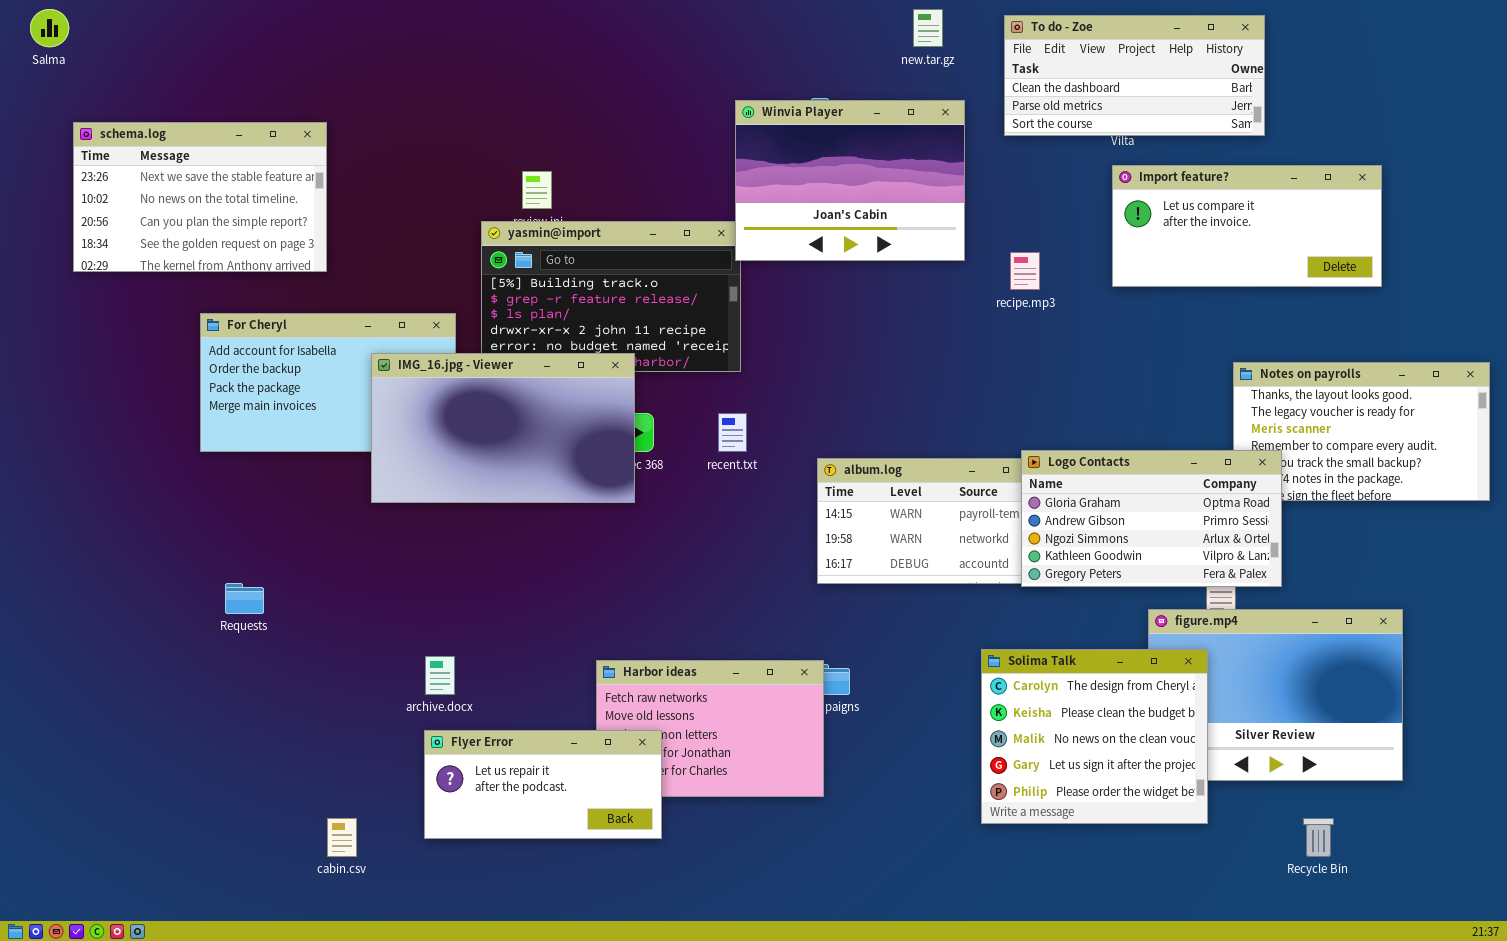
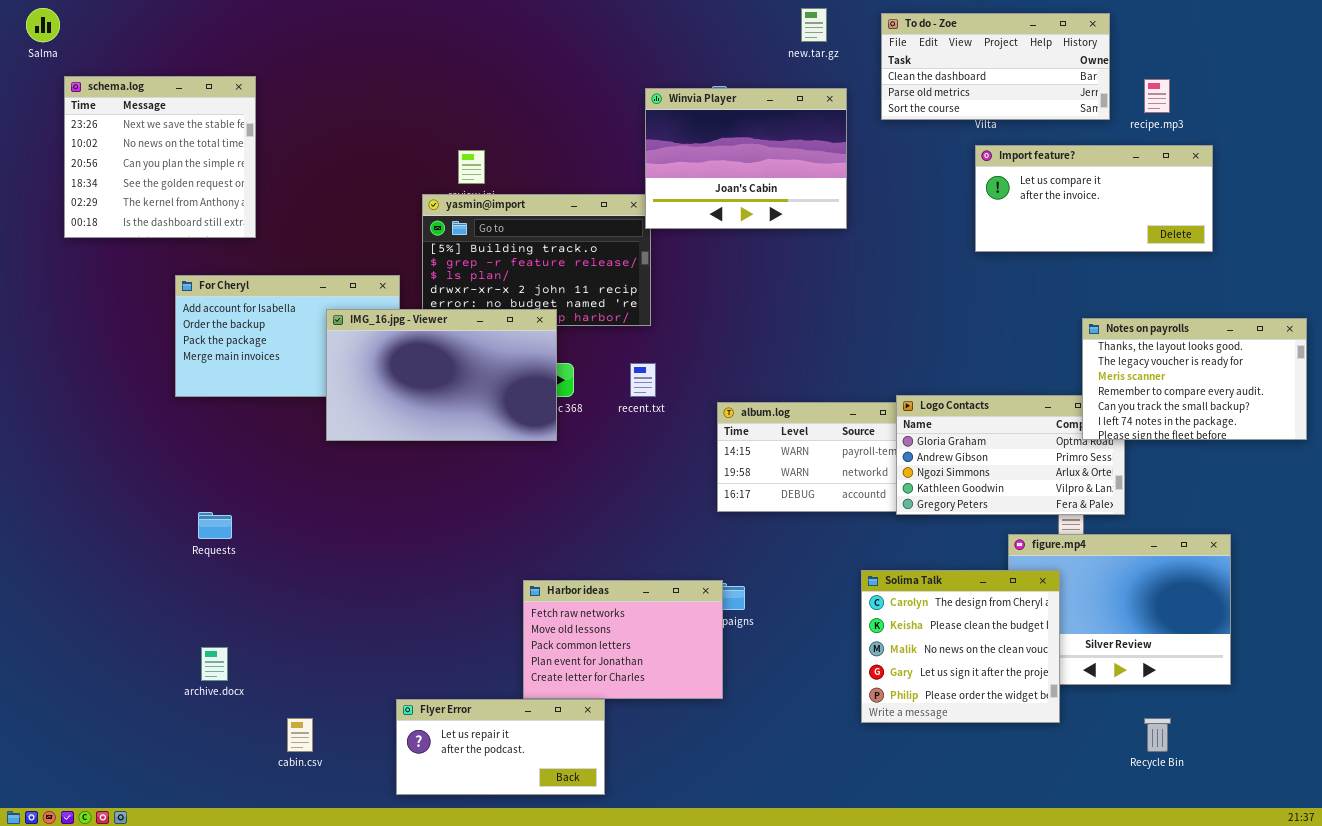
schema.log: [73,122,327,272] -> [64,76,256,238], resized
recipe.mp3: [1010,252,1040,290] -> [1144,79,1170,113], moved
Notes on payrolls: [1233,362,1490,501] -> [1082,318,1307,440], raised
archive.docx: [425,656,455,695] -> [201,647,228,681], moved
Flyer Error: [424,730,662,839] -> [396,699,605,795], moved

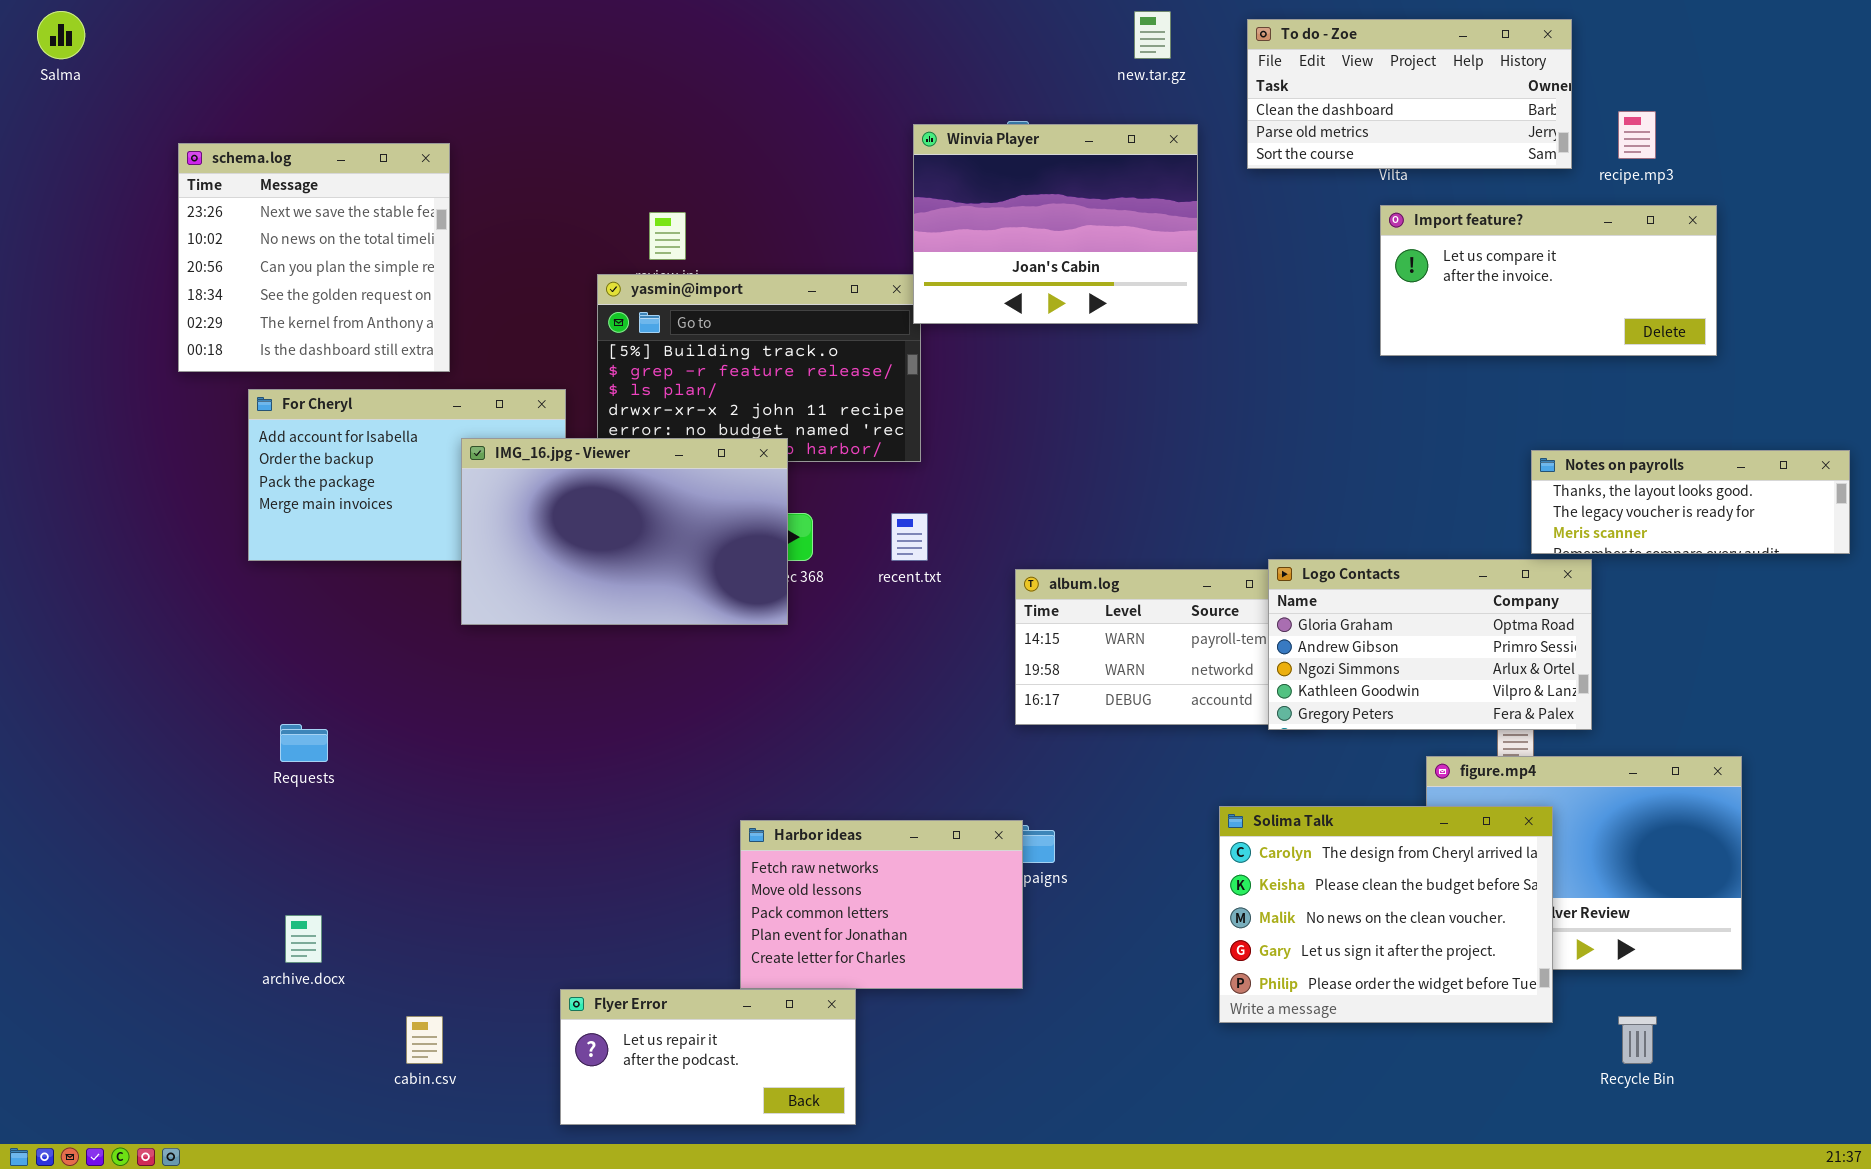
schema.log: [64,76,256,238] -> [178,143,450,372], moved
Notes on payrolls: [1082,318,1307,440] -> [1531,450,1850,554], resized
Solima Talk: [861,570,1060,723] -> [1219,806,1553,1023], resized

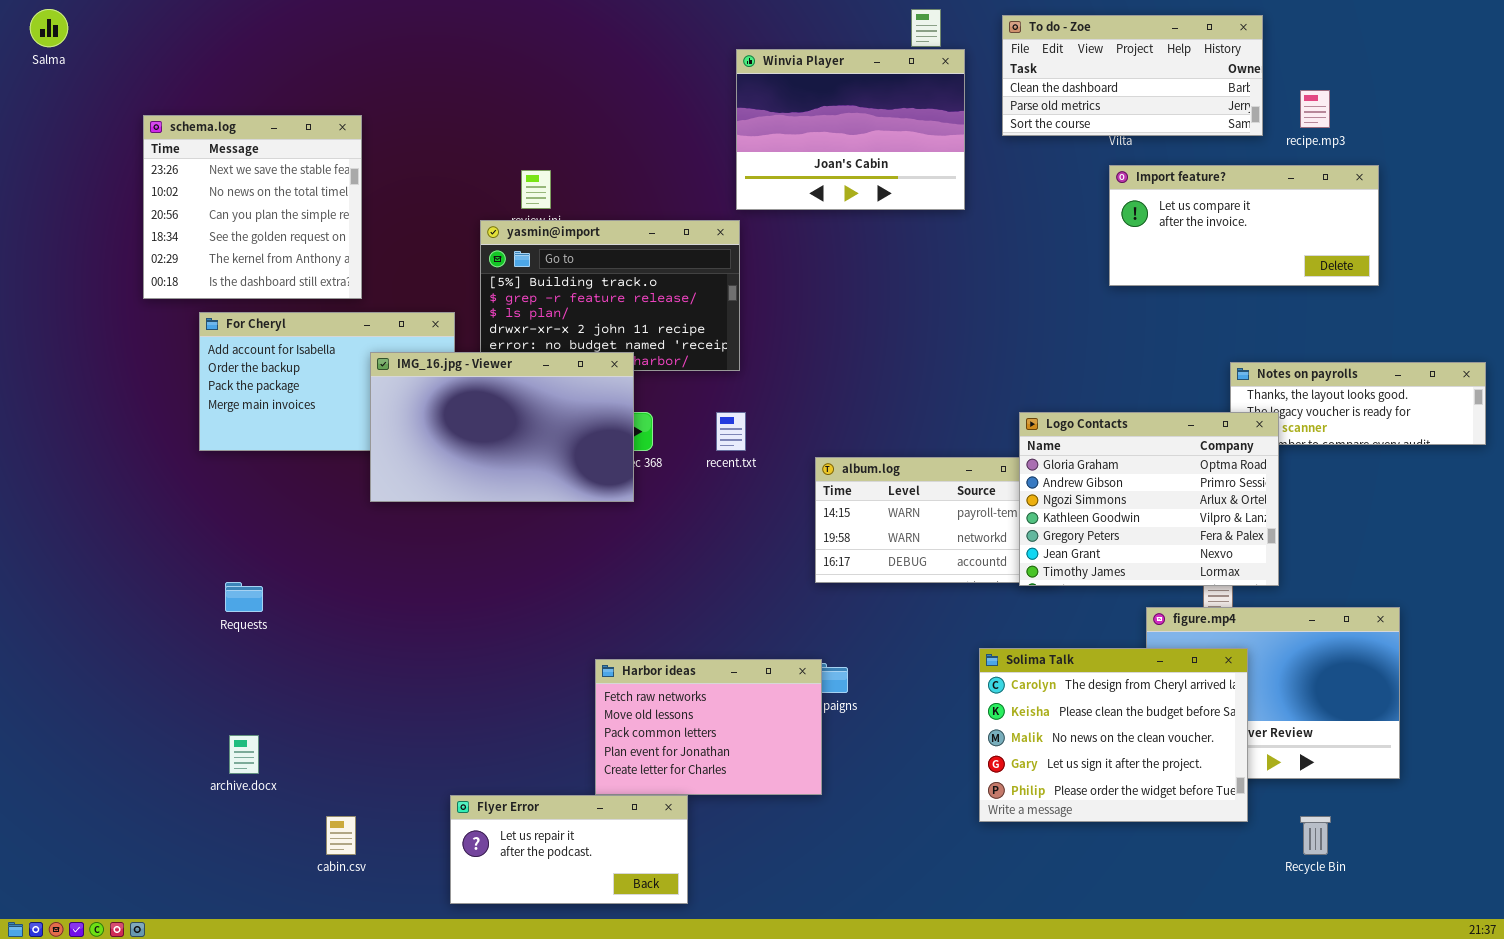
Winvia Player: [913,124,1198,324] -> [736,49,965,210], moved
Logo Contacts: [1268,559,1592,730] -> [1019,412,1279,586], resized

